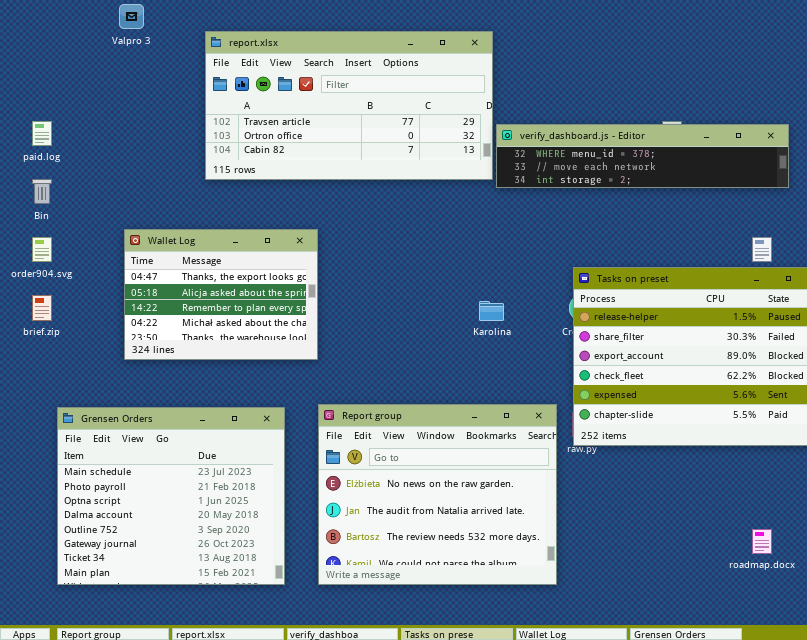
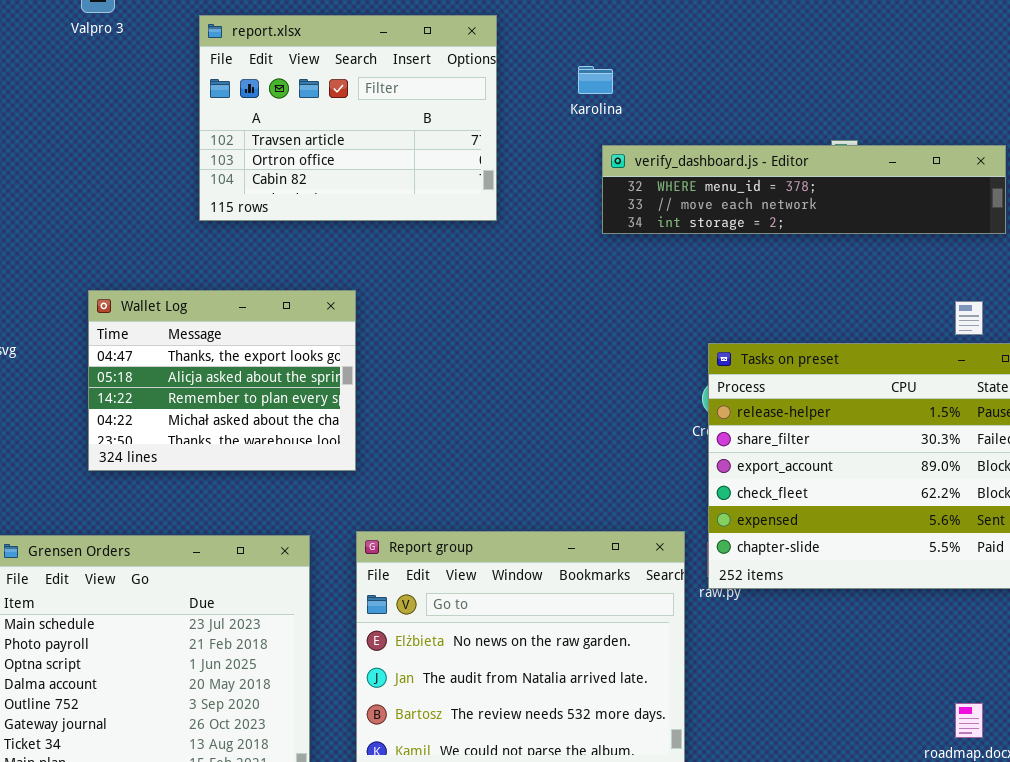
report.xlsx: [205,31,493,180] -> [199,15,497,221], resized
Karolina: [479,301,504,321] -> [578,66,613,94], moved

